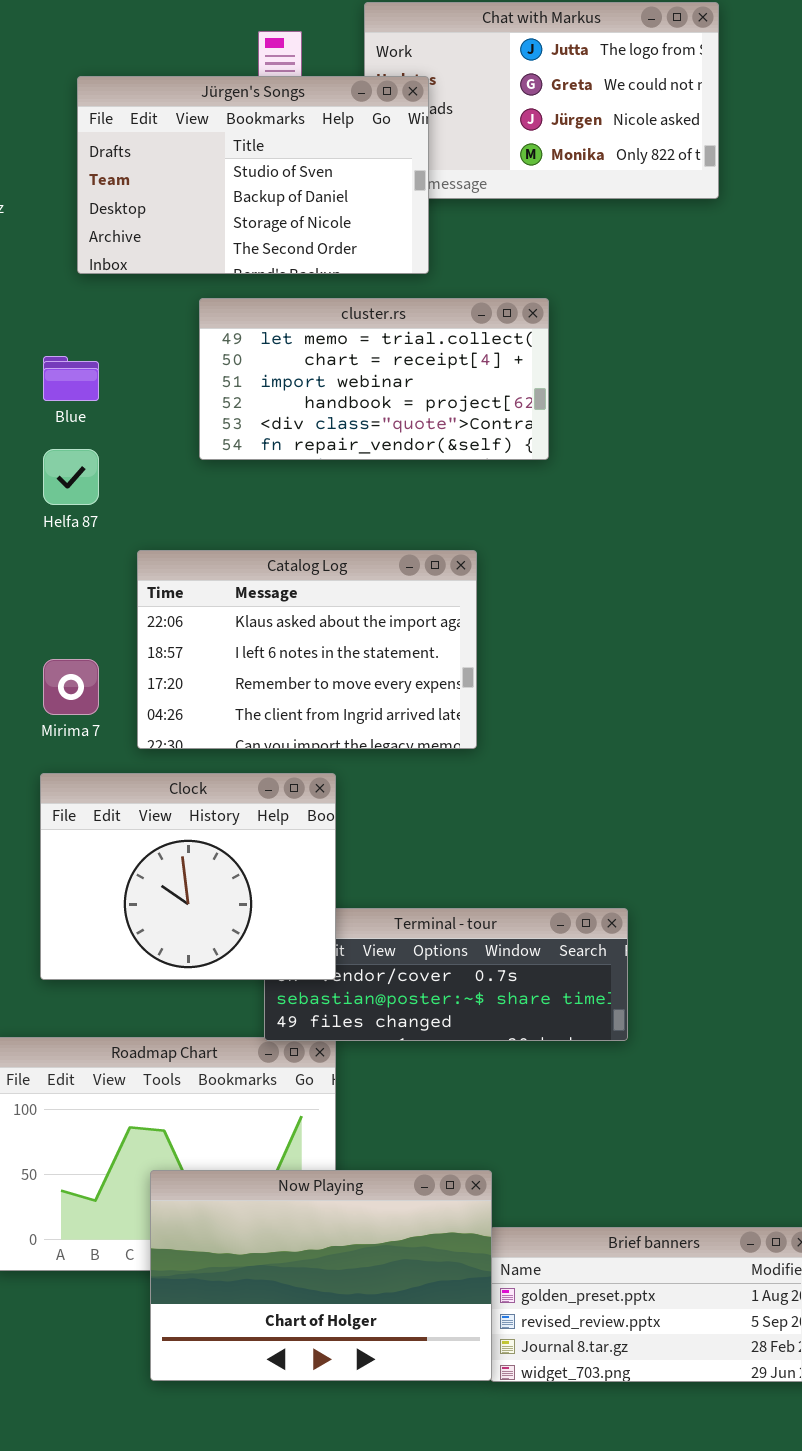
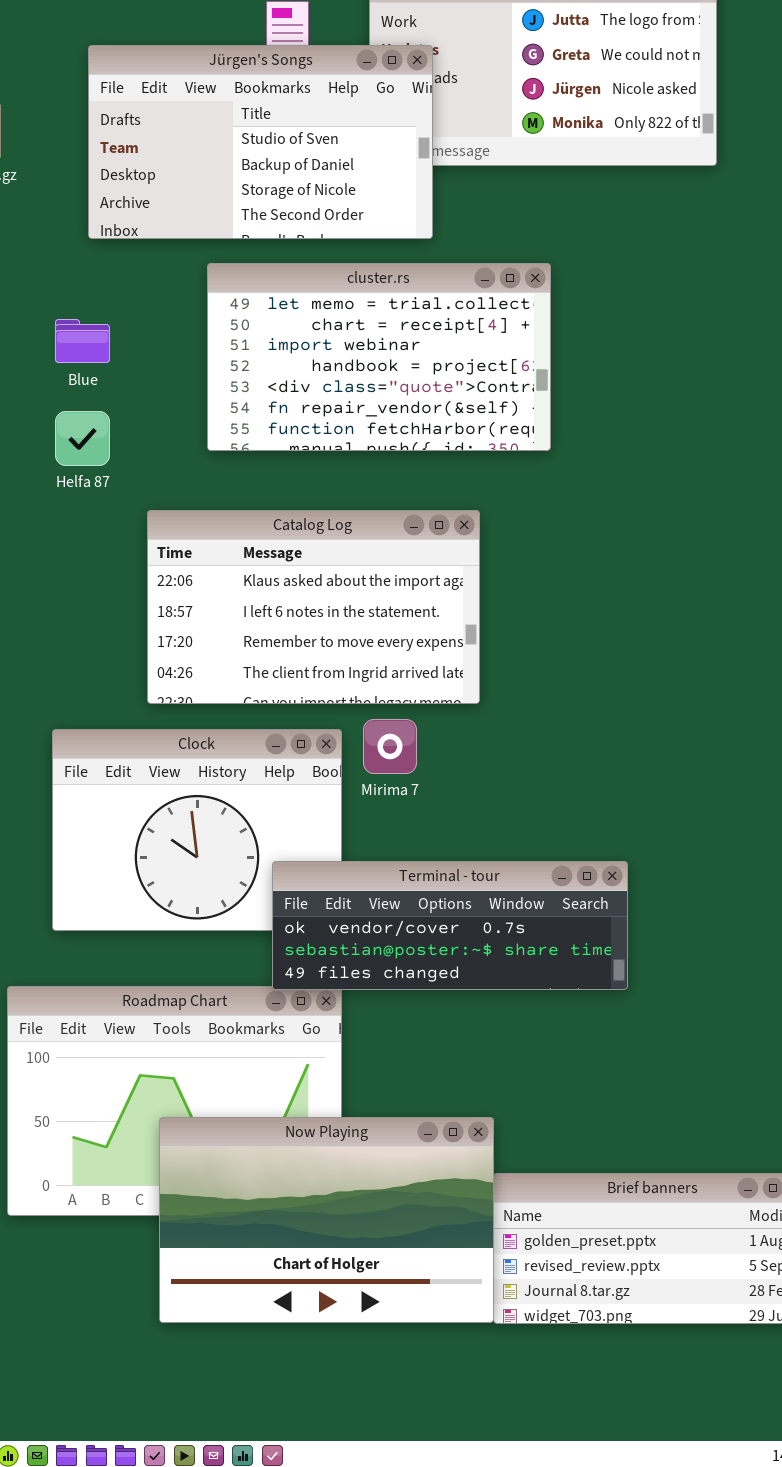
cluster.rs: [199,298,549,460] -> [207,263,551,451], resized
Mirima 7: [43,659,99,715] -> [363,719,417,774], moved
Terminal - tour: [264,908,628,1041] -> [272,861,628,990], raised

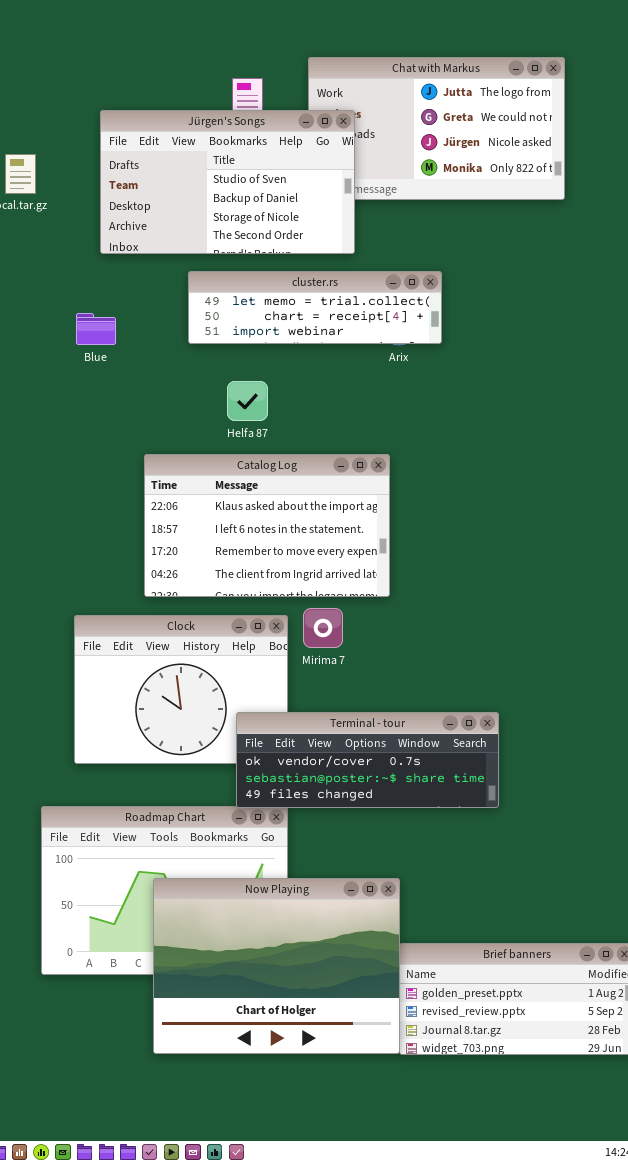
cluster.rs: [207,263,551,451] -> [188,271,442,344], resized
Helfa 87: [55,411,110,466] -> [227,381,268,421], moved
Now Playing: [159,1117,494,1323] -> [153,878,400,1054], resized

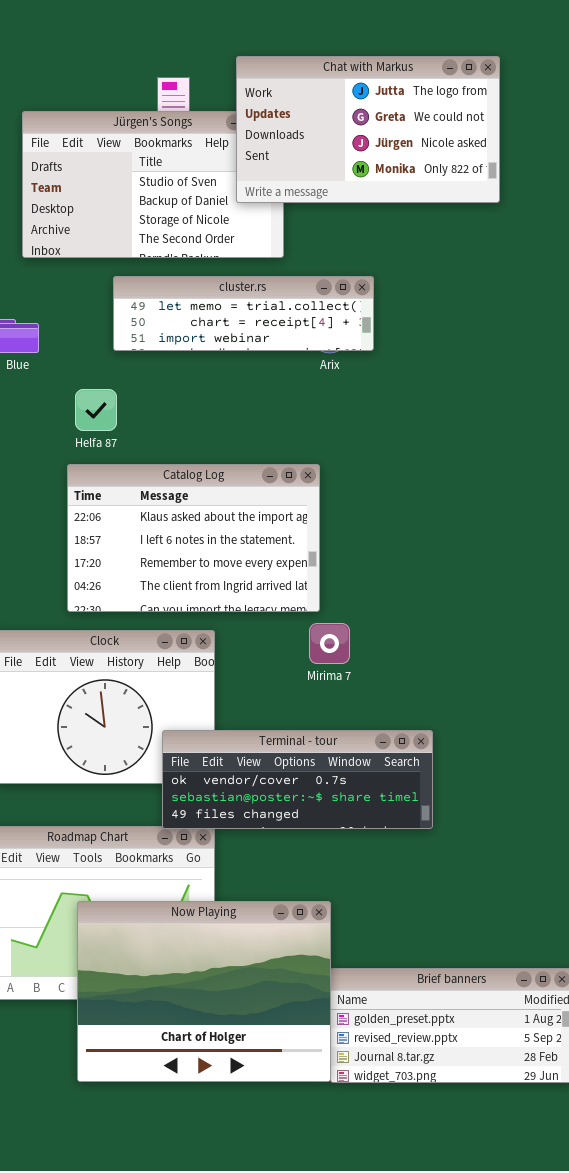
Chat with Markus: [308,57,565,200] -> [236,56,500,203], raised
Helfa 87: [227,381,268,421] -> [75,389,117,431], moved
Mirima 7: [303,608,343,648] -> [309,623,350,664], moved

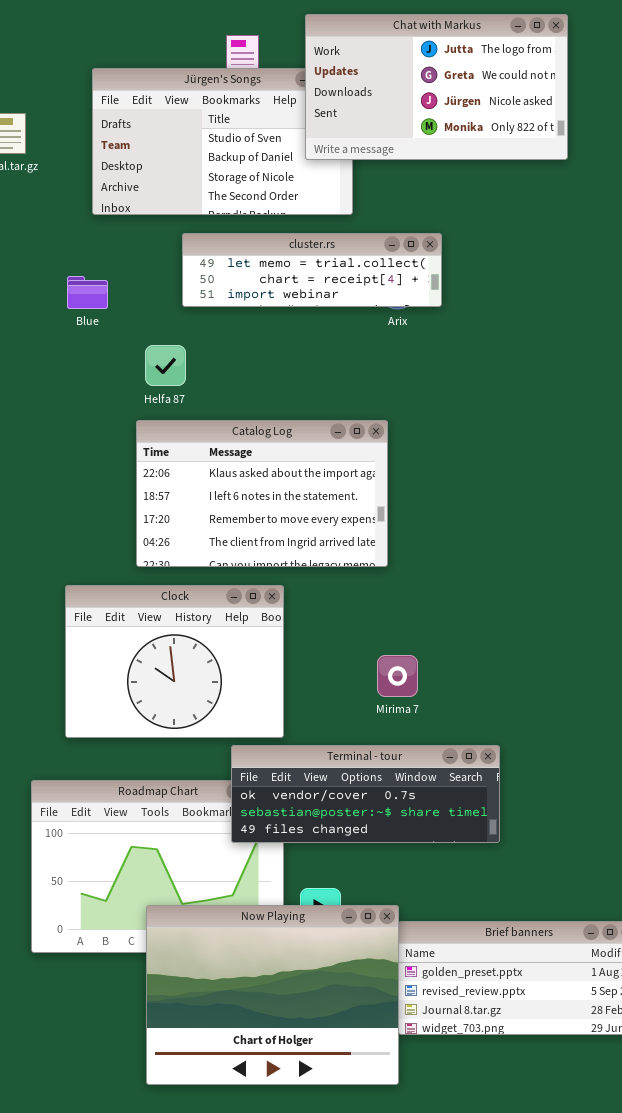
Mirima 7: [309,623,350,664] -> [377,655,418,697], moved
Terminal - tour: [162,730,433,829] -> [231,745,500,843], moved
Now Playing: [77,901,331,1082] -> [146,905,399,1085], moved

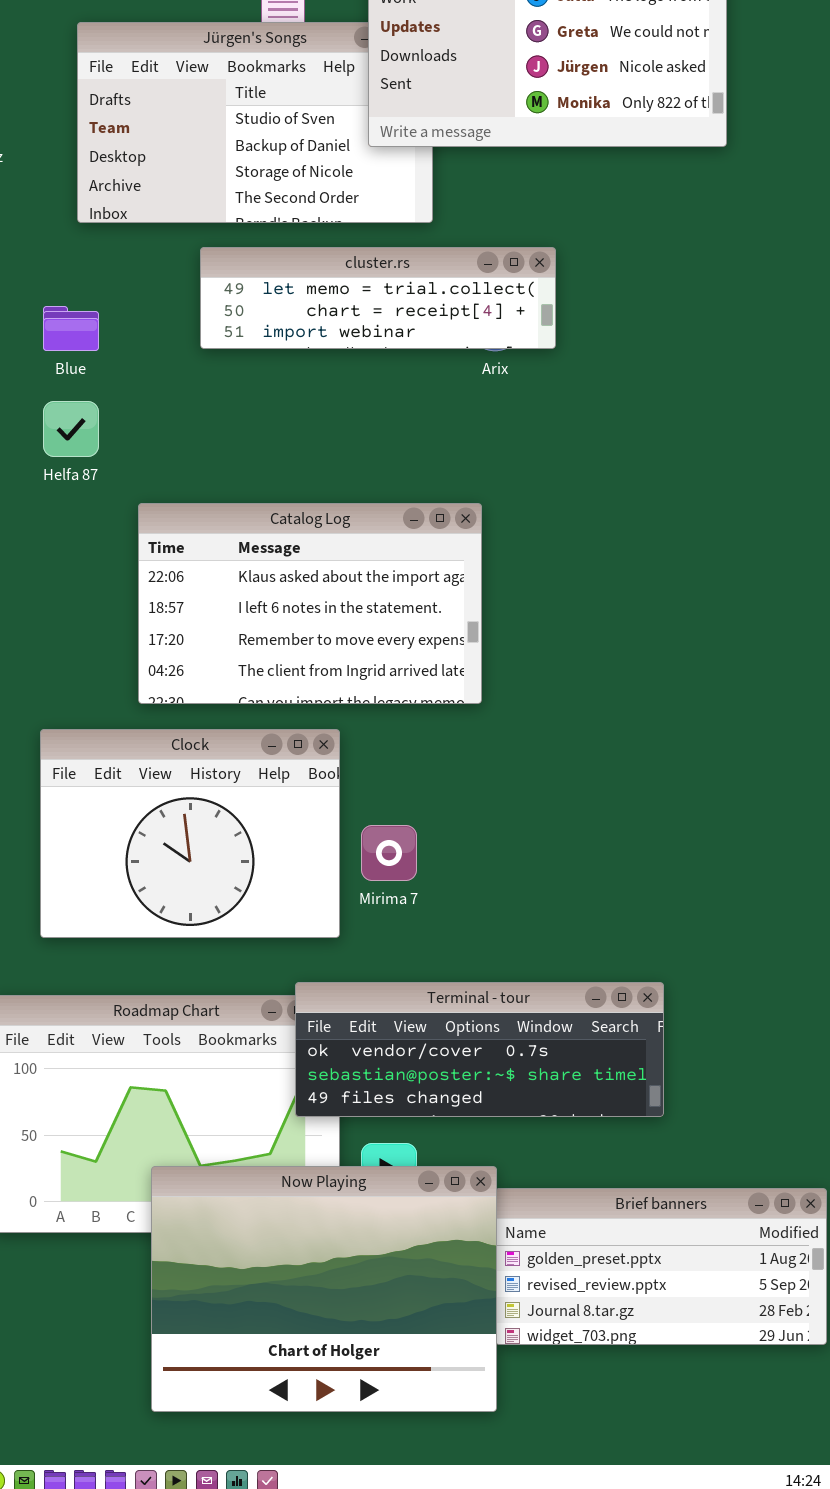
Helfa 87: [145,345,186,386] -> [43,401,99,457], moved
Mirima 7: [377,655,418,697] -> [361,825,417,881], moved
Terminal - tour: [231,745,500,843] -> [295,982,664,1117], moved

